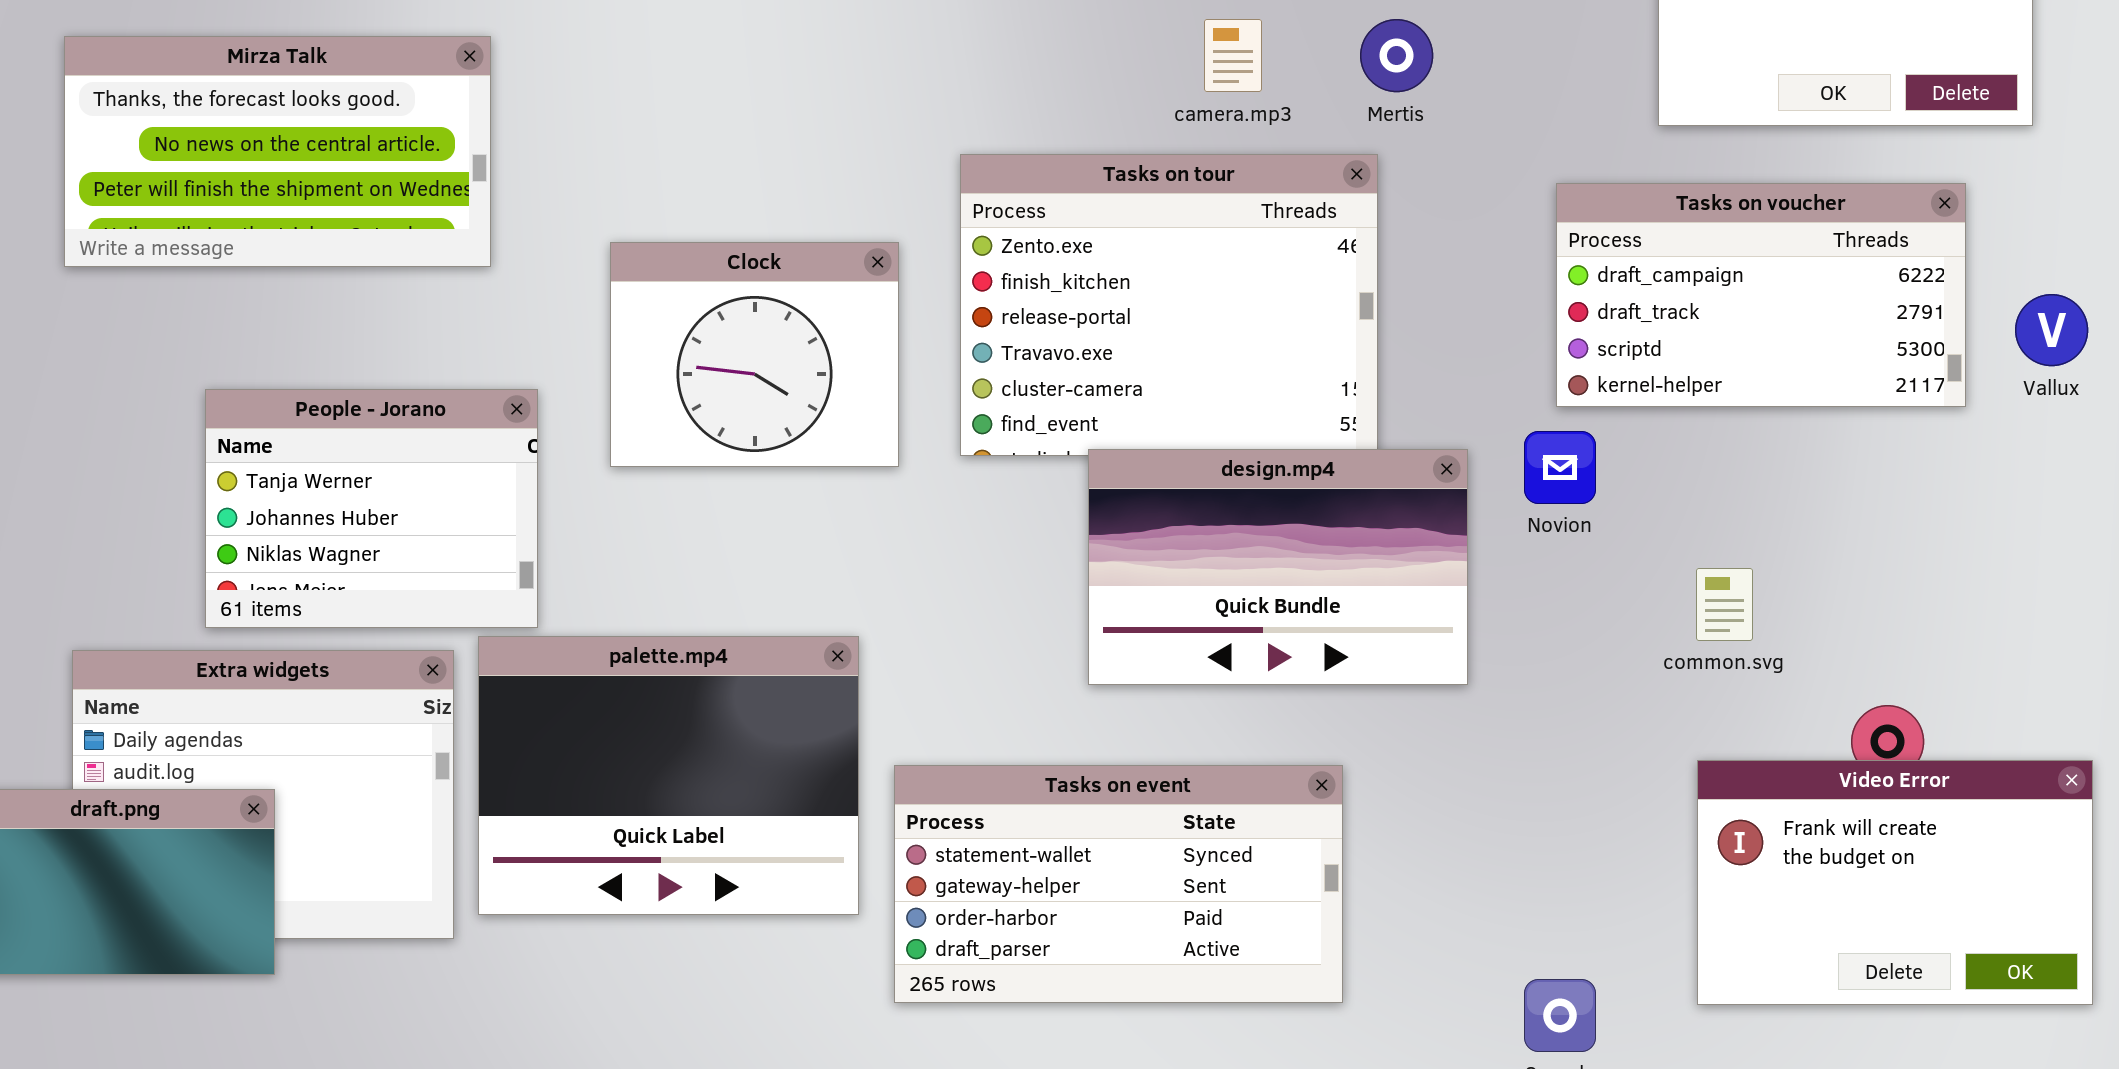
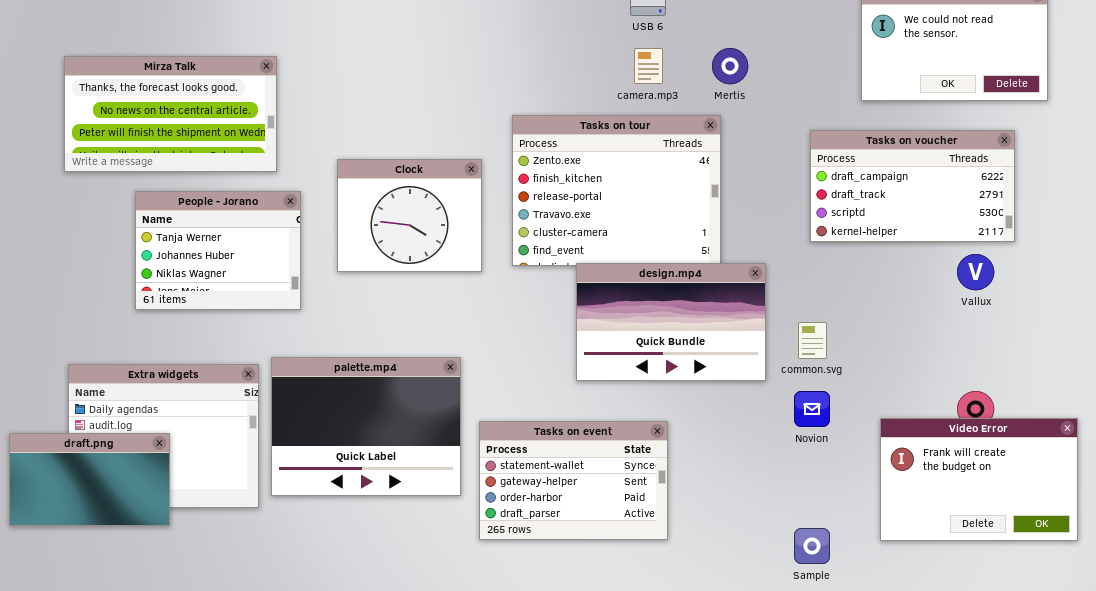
Vallux: [2015,294,2088,366] -> [957,254,994,290], moved
People - Jorano: [205,389,538,628] -> [135,191,301,310], moved
Novion: [1524,431,1596,504] -> [794,391,830,427], moved
common.svg: [1696,568,1753,641] -> [798,322,827,359], moved
Tasks on event: [894,765,1343,1003] -> [479,421,668,540], resized

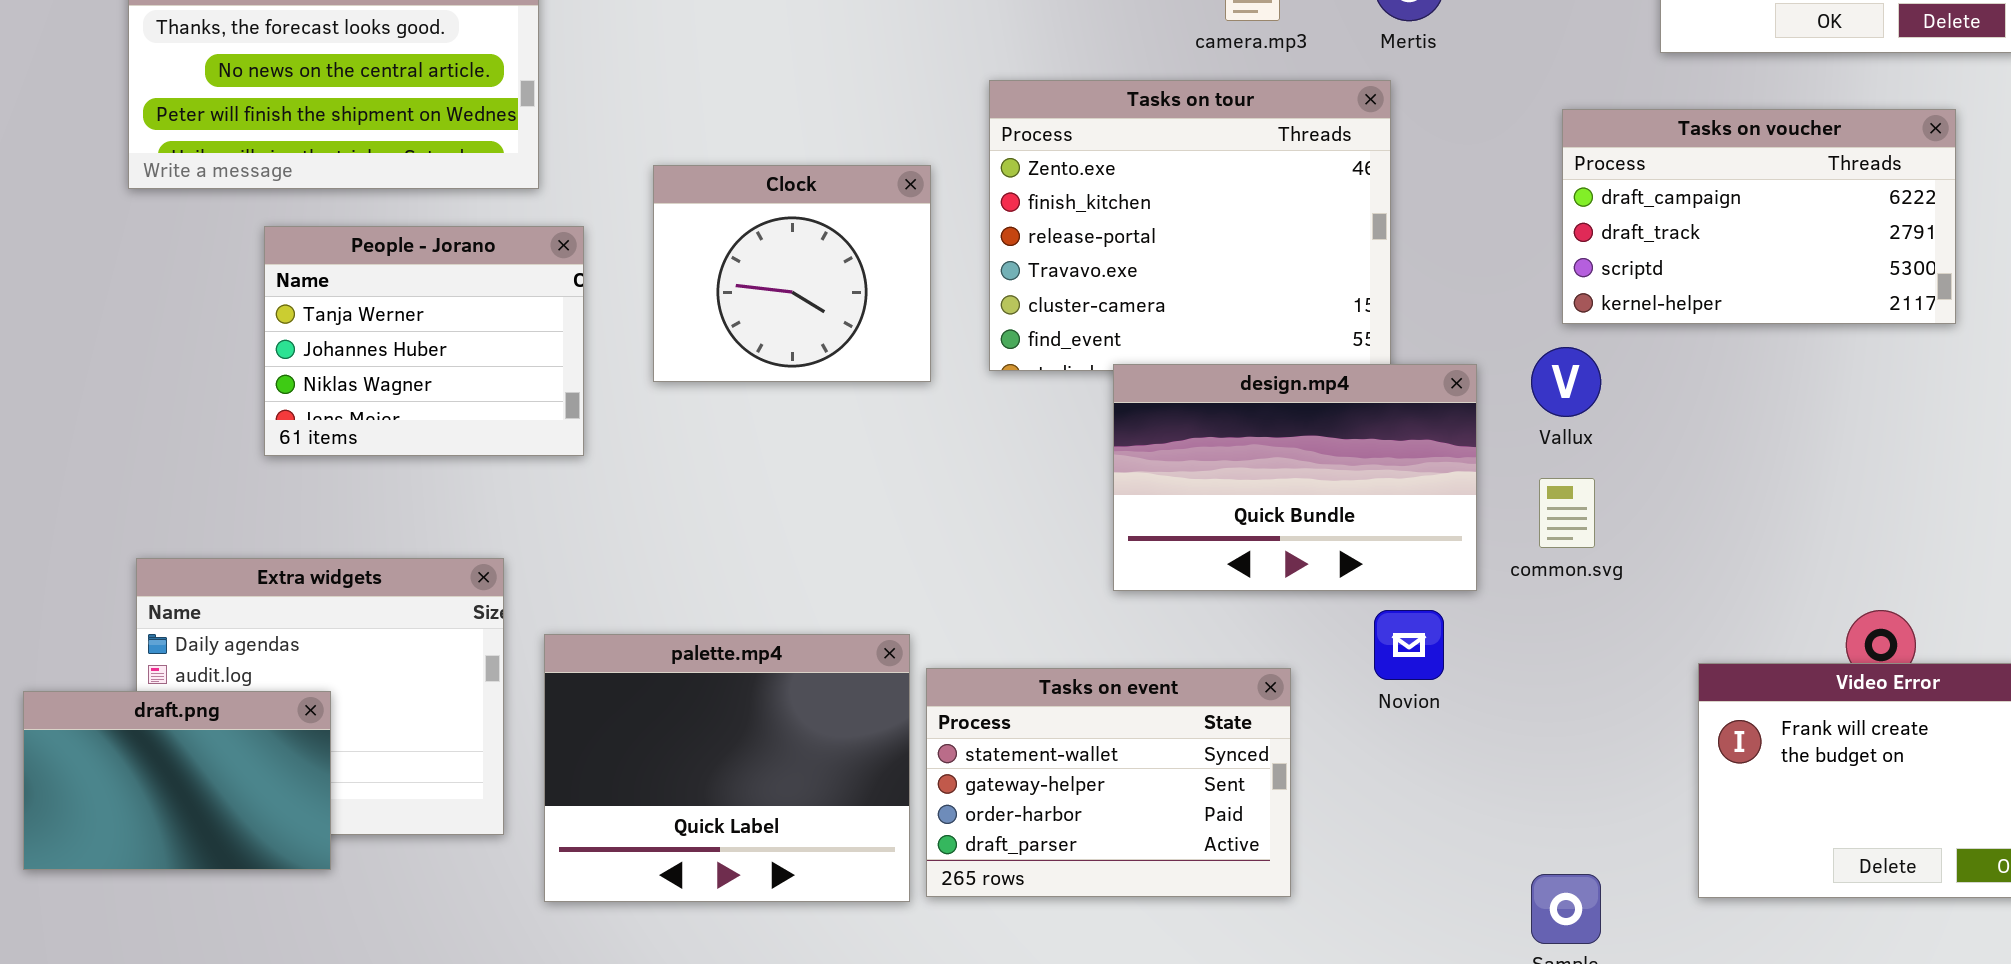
Vallux: [957,254,994,290] -> [1531,347,1601,417], moved
palette.mp4: [271,357,461,496] -> [544,634,910,902], moved
Novion: [794,391,830,427] -> [1374,610,1444,680], moved

